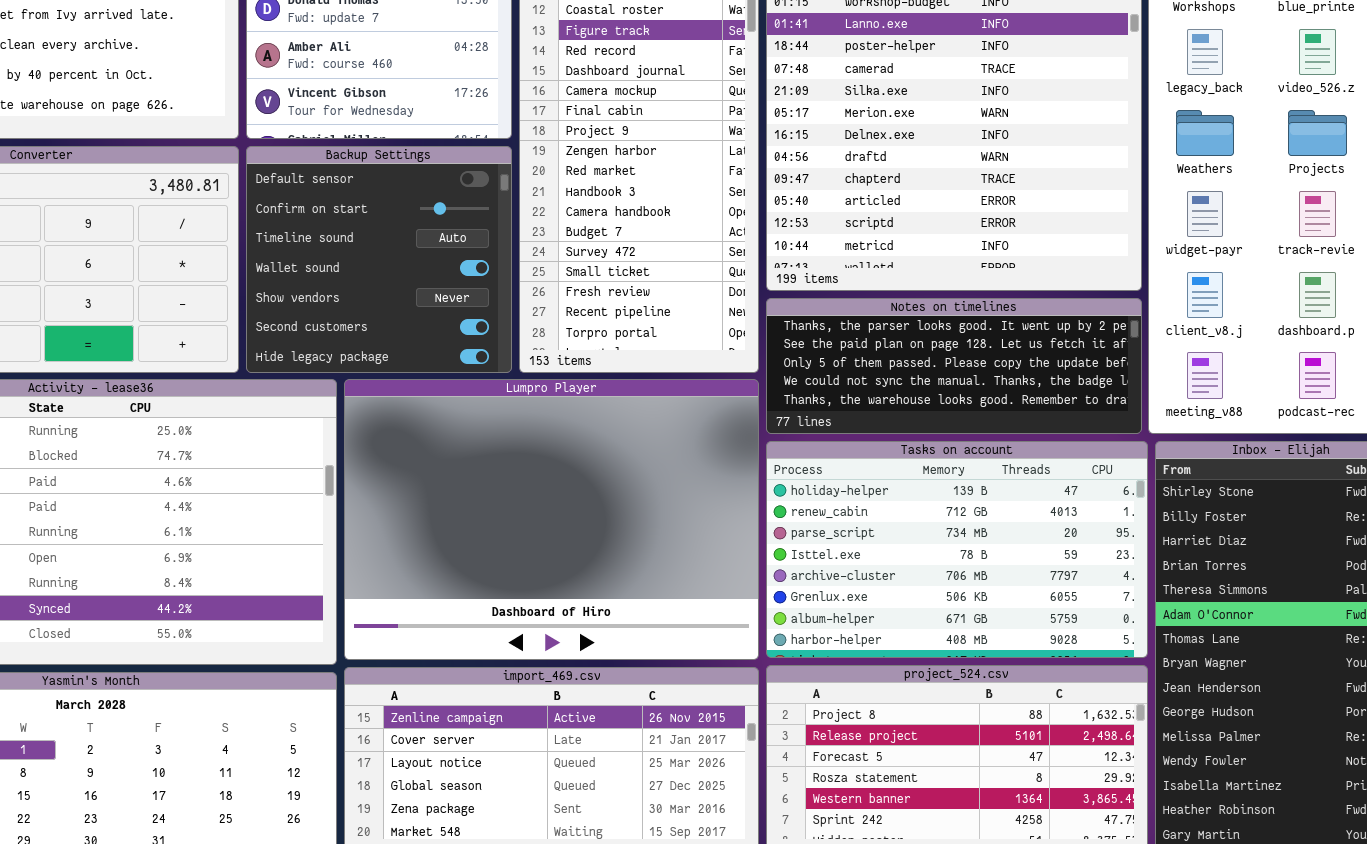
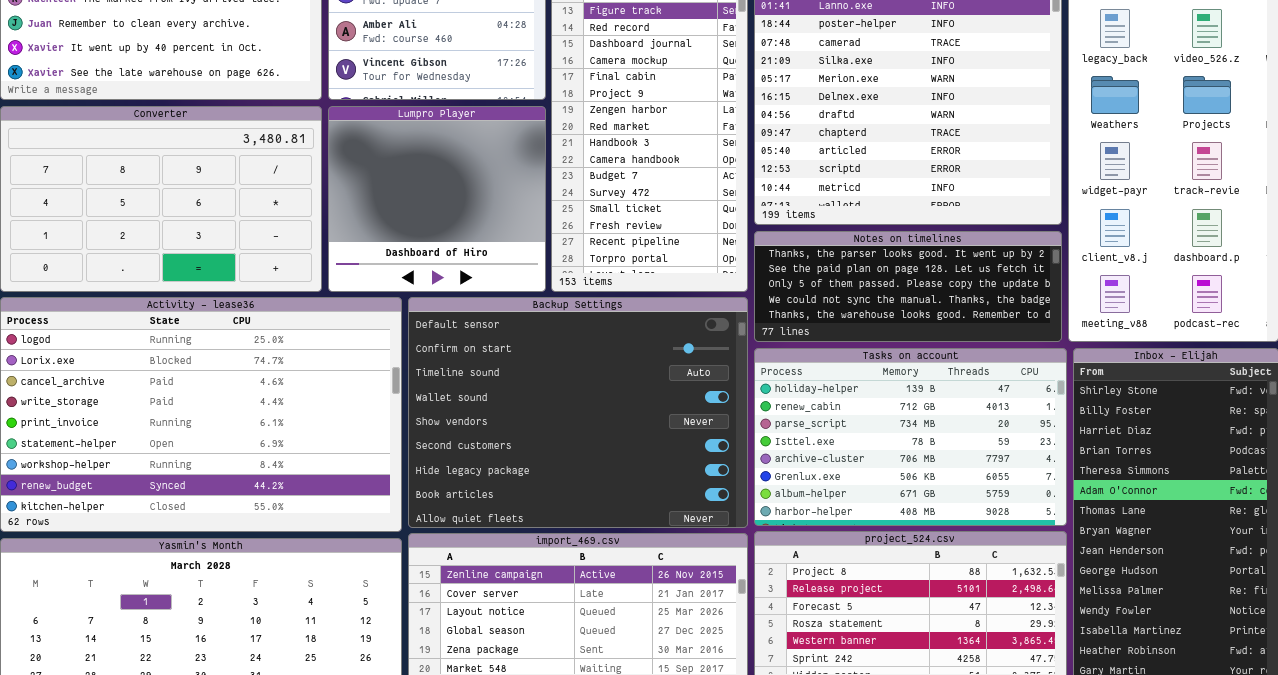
Backup Settings: [246,146,512,373] -> [408,297,748,528], moved, resized
Lumpro Player: [344,379,759,660] -> [328,106,546,292], moved, resized

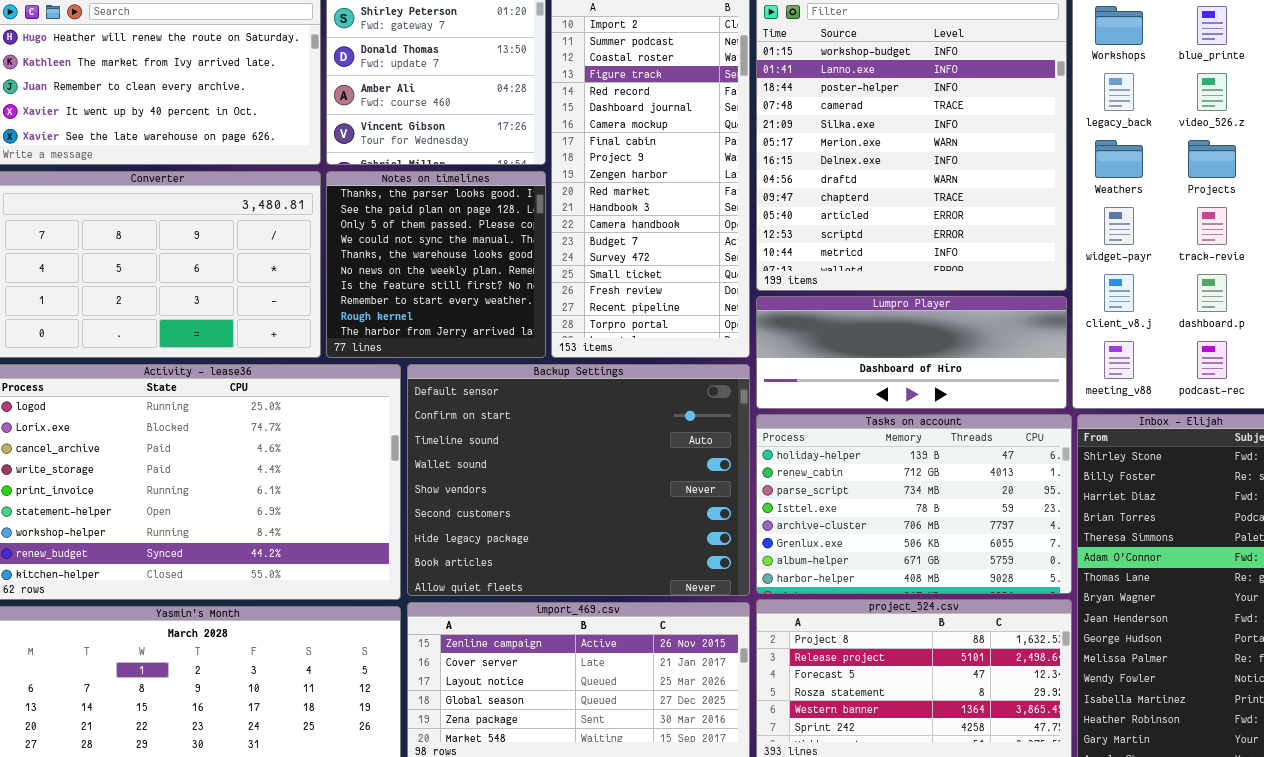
Lumpro Player: [328,106,546,292] -> [756,296,1067,409], moved, resized
Notes on timelines: [754,231,1062,342] -> [326,171,546,358], moved, resized

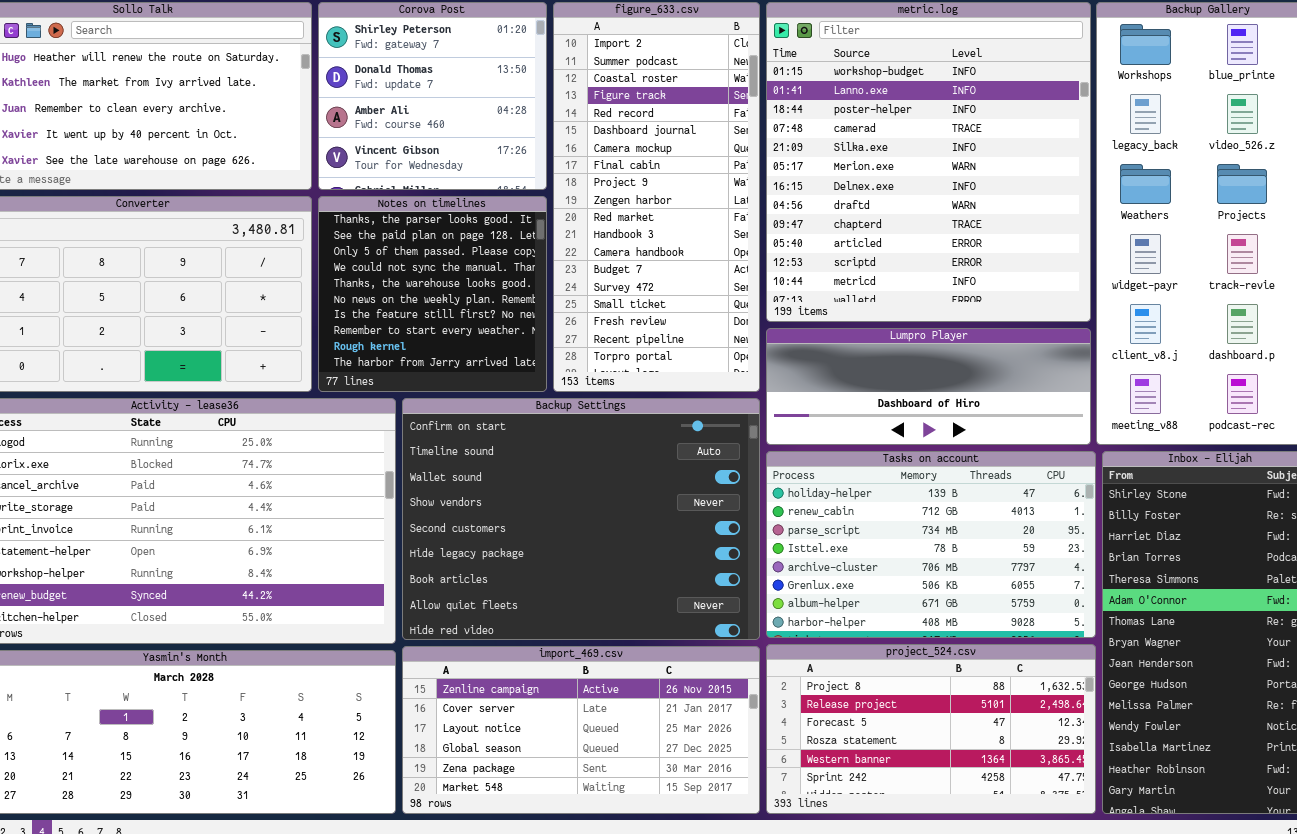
Backup Settings: [407,364,750,596] -> [402,398,760,640], scrolled down 1 row

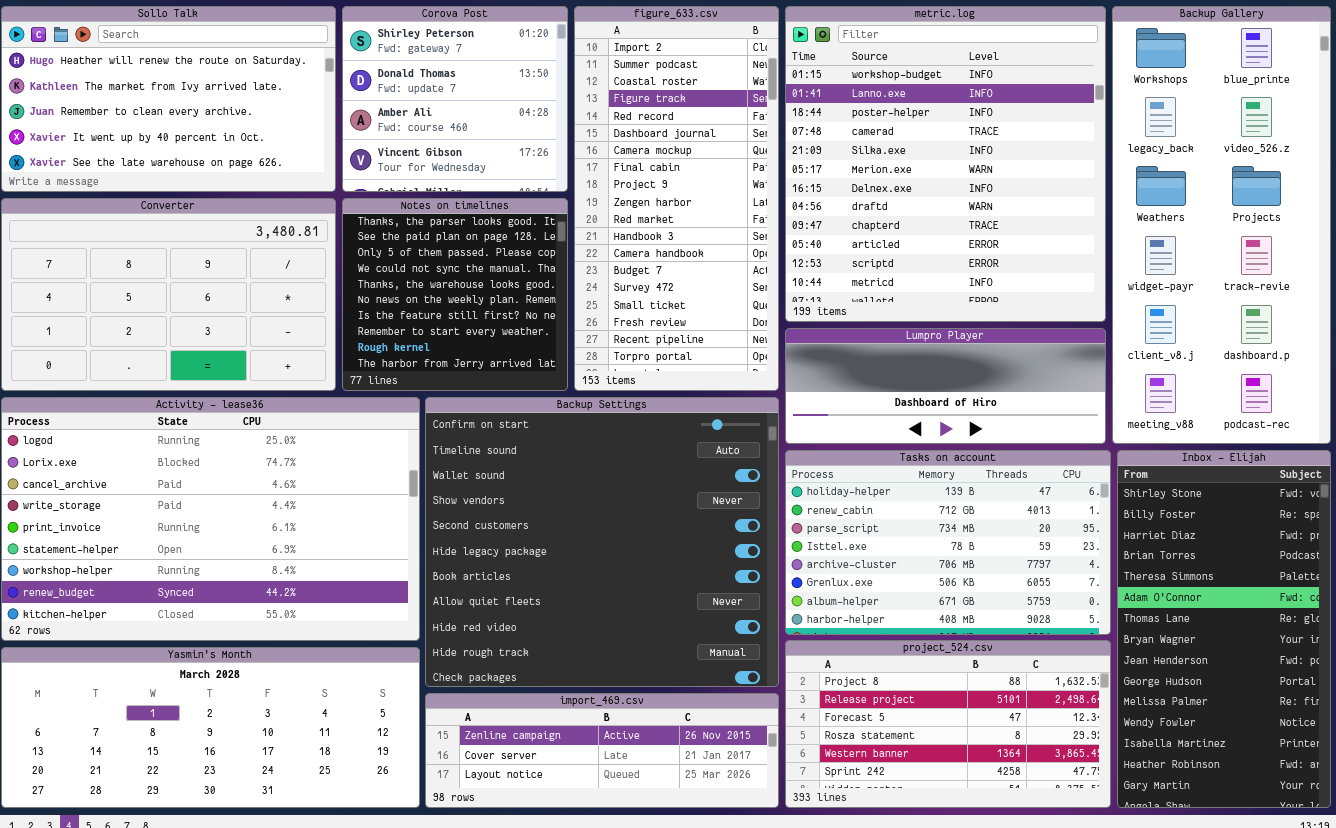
Backup Settings: [402,398,760,640] -> [425,397,779,687], resized
import_469.csv: [402,646,760,814] -> [425,693,779,808], resized

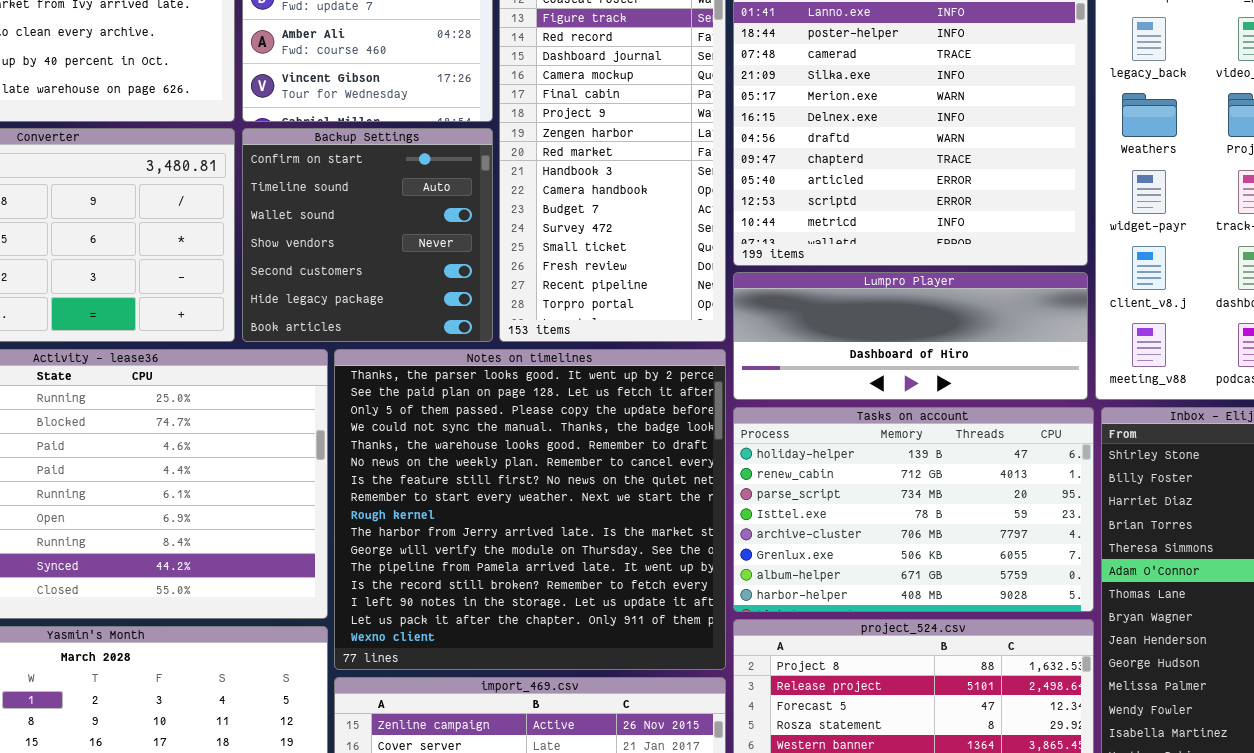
Notes on timelines: [342,198,568,391] -> [334,349,726,670], moved, resized
Backup Settings: [425,397,779,687] -> [242,128,493,342], moved, resized

